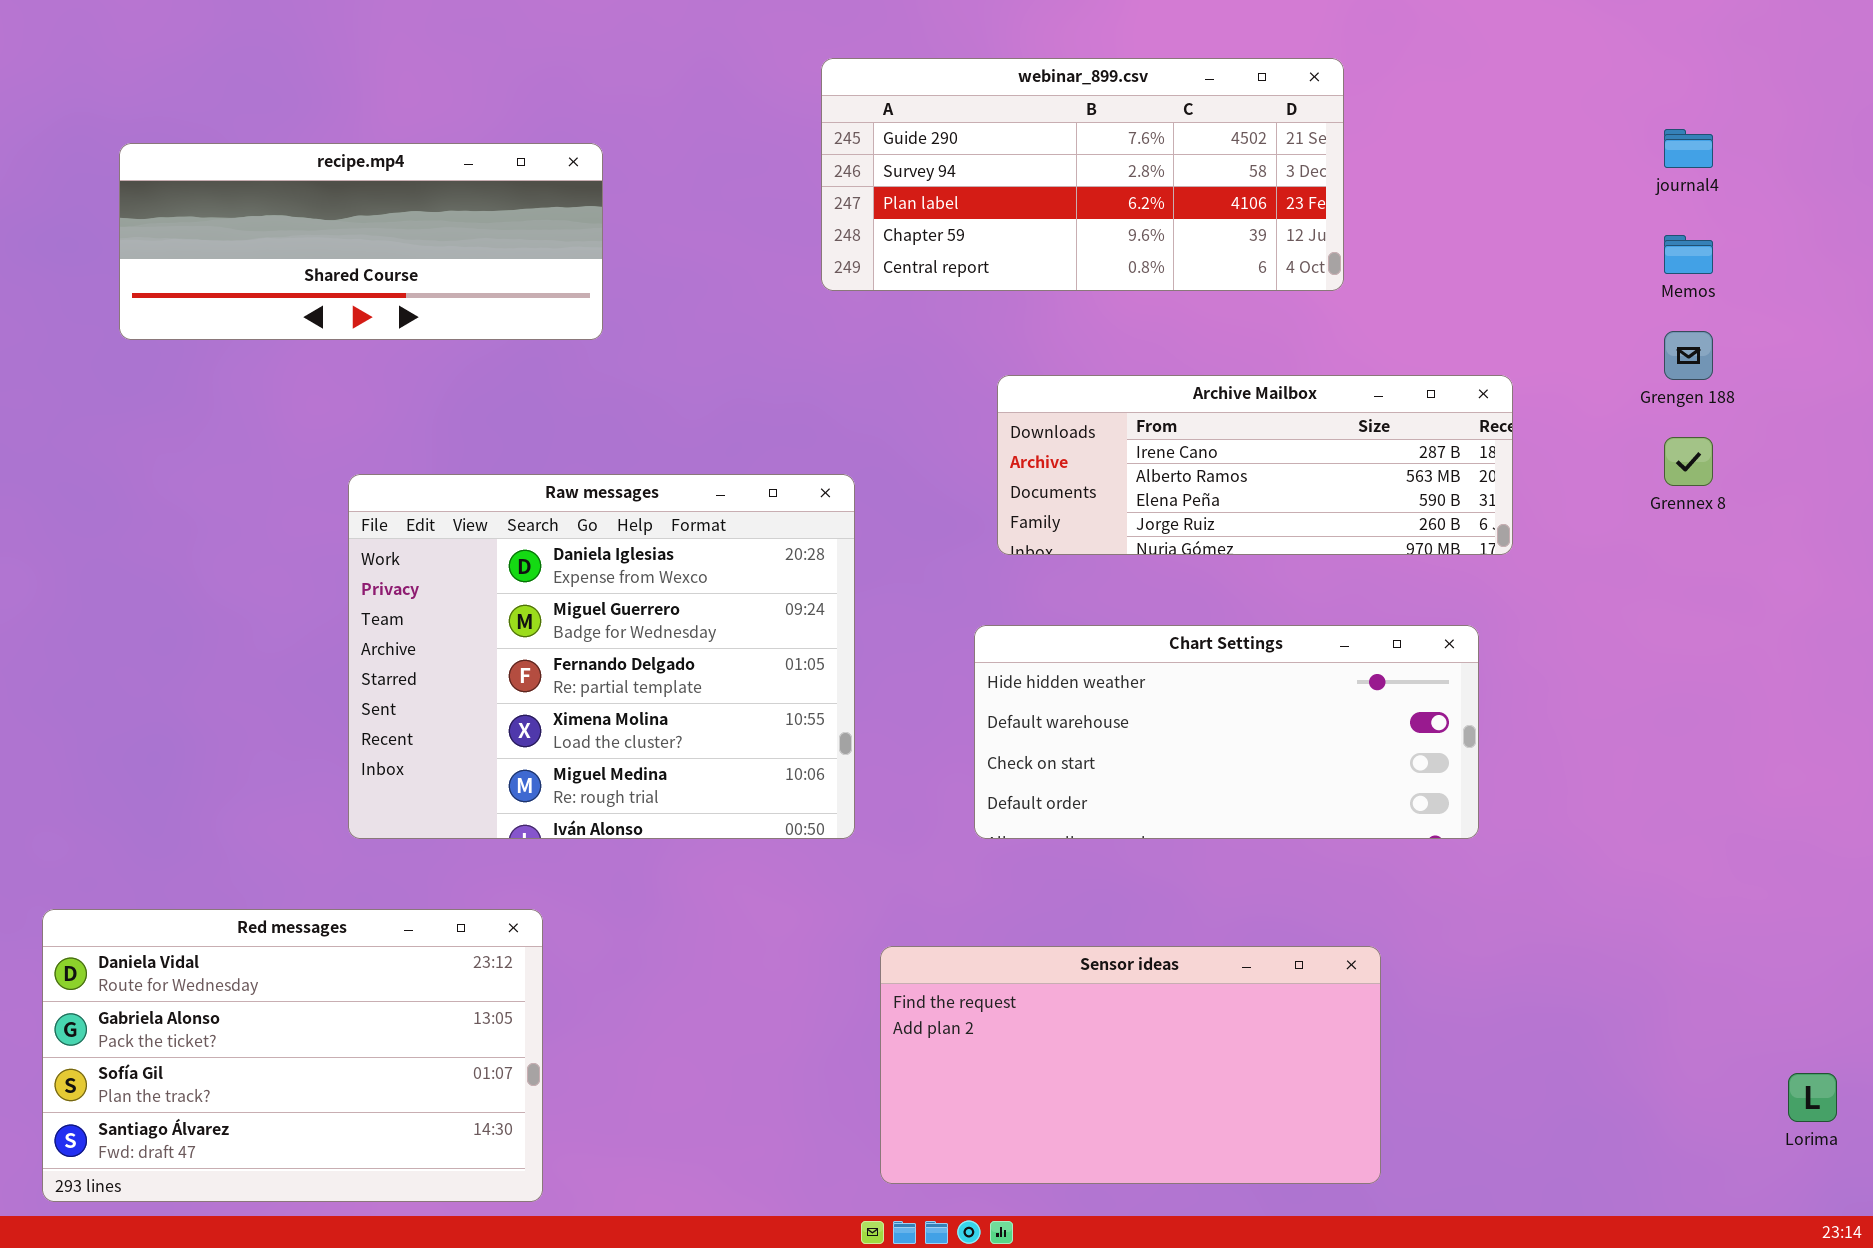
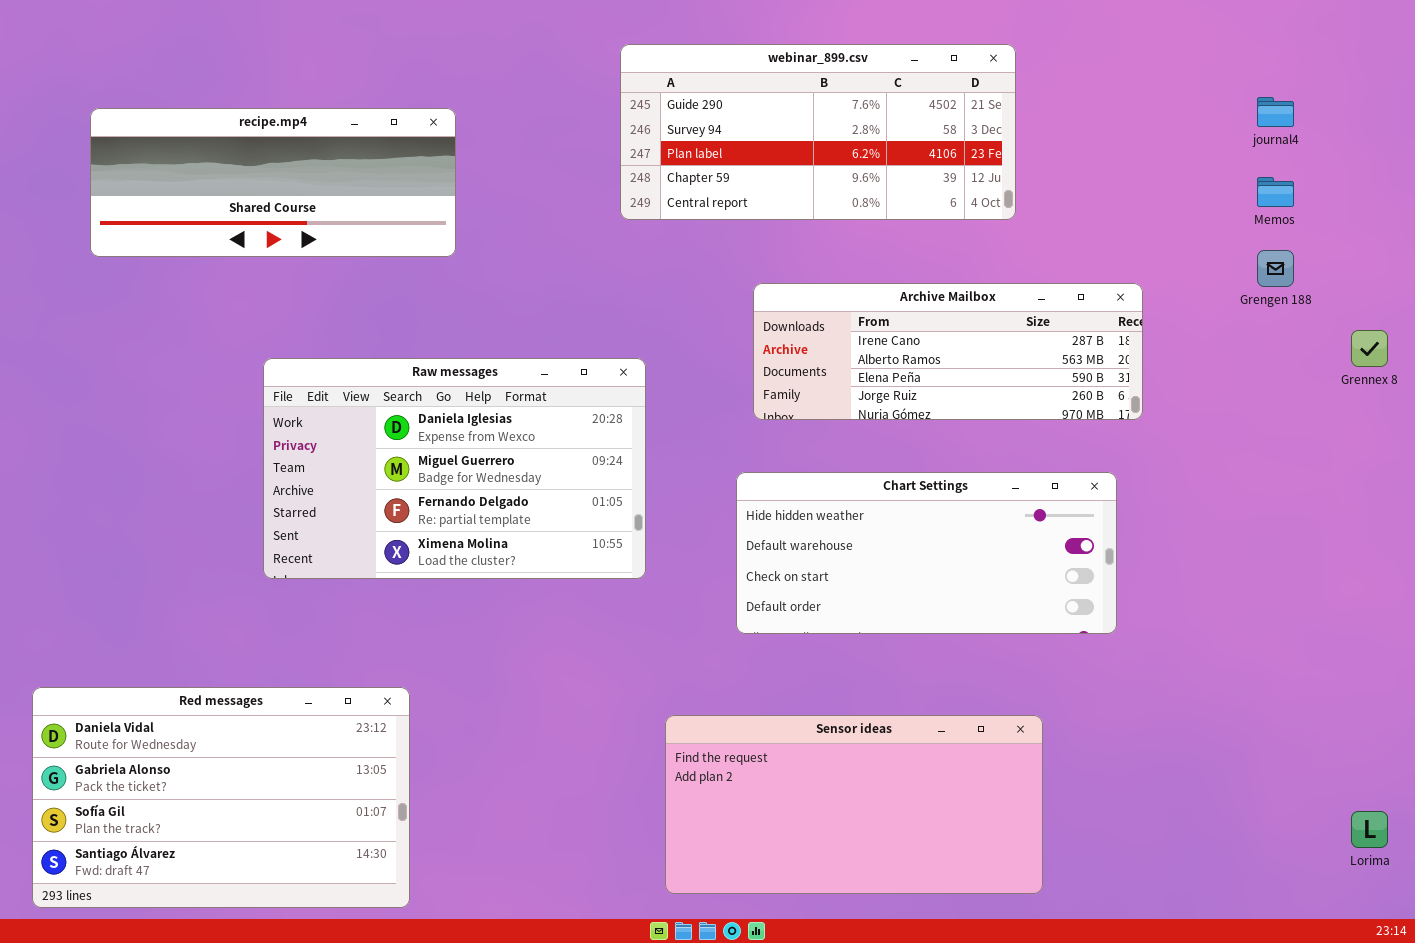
Grennex 8: [1664,437,1713,486] -> [1351,330,1388,367], moved
Raw messages: [348,474,855,839] -> [263,358,646,579], resized

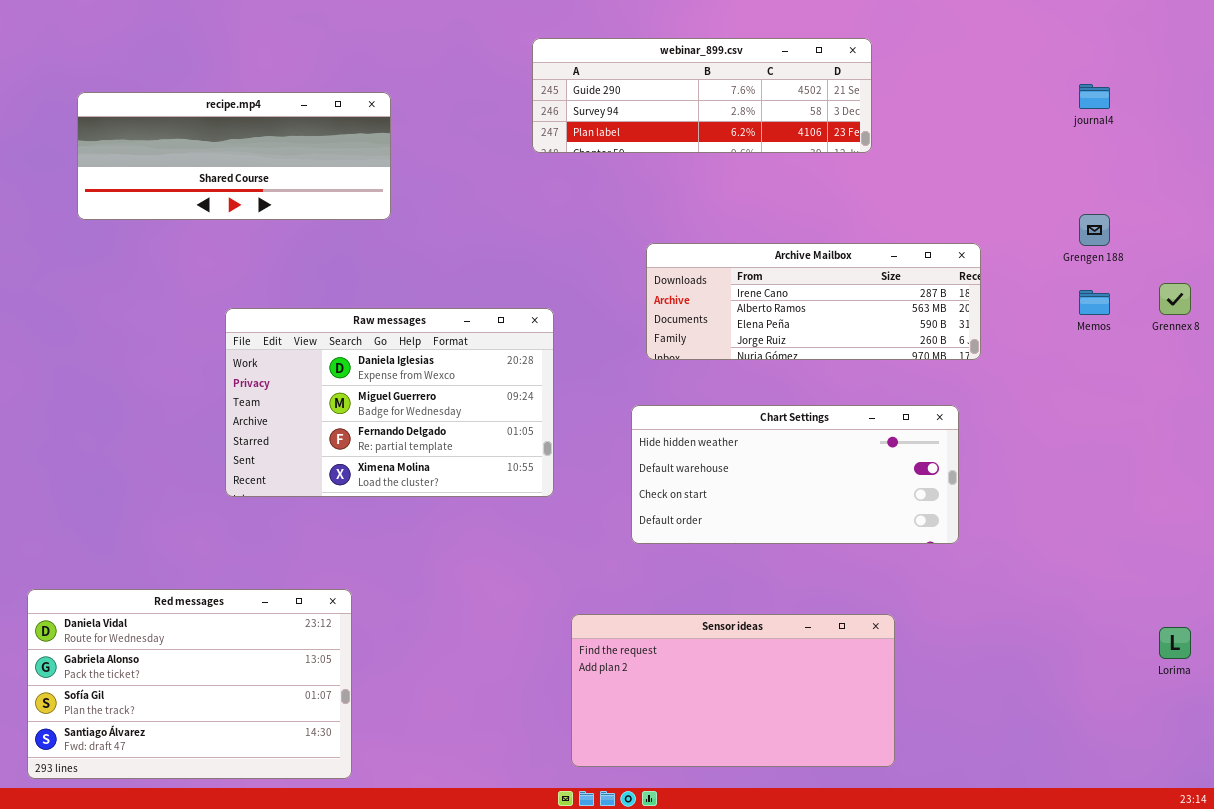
webinar_899.csv: [620,44,1016,220] -> [532,38,872,153], resized
Memos: [1257,177,1294,207] -> [1079,290,1110,315], moved
Lorima: [1351,811,1388,848] -> [1159,627,1191,659], moved

